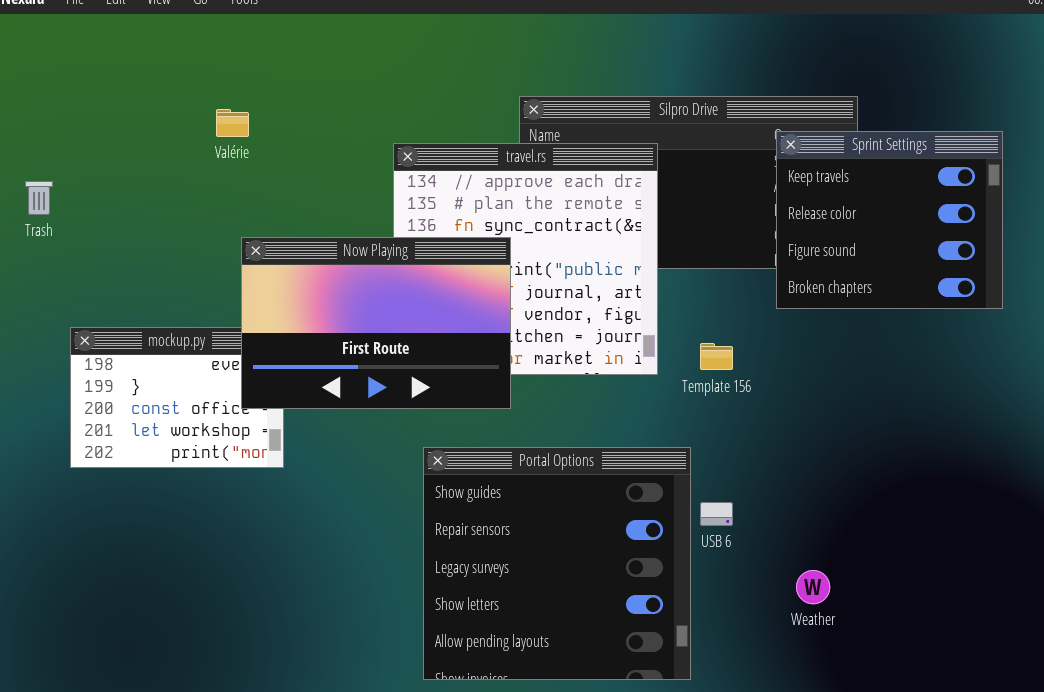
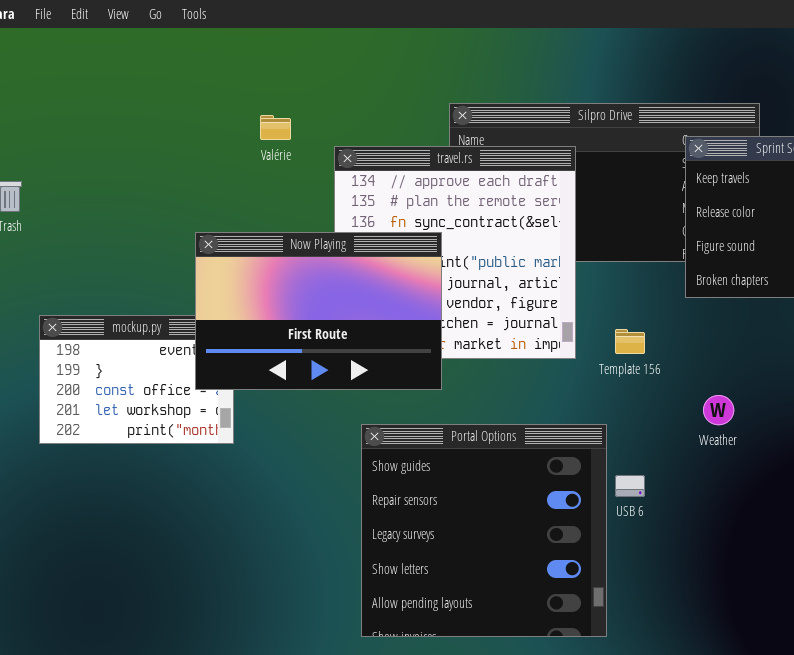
Valérie: [216,109,249,137] -> [260,115,291,140], moved
Weather: [796,570,830,604] -> [703,395,734,425], moved

